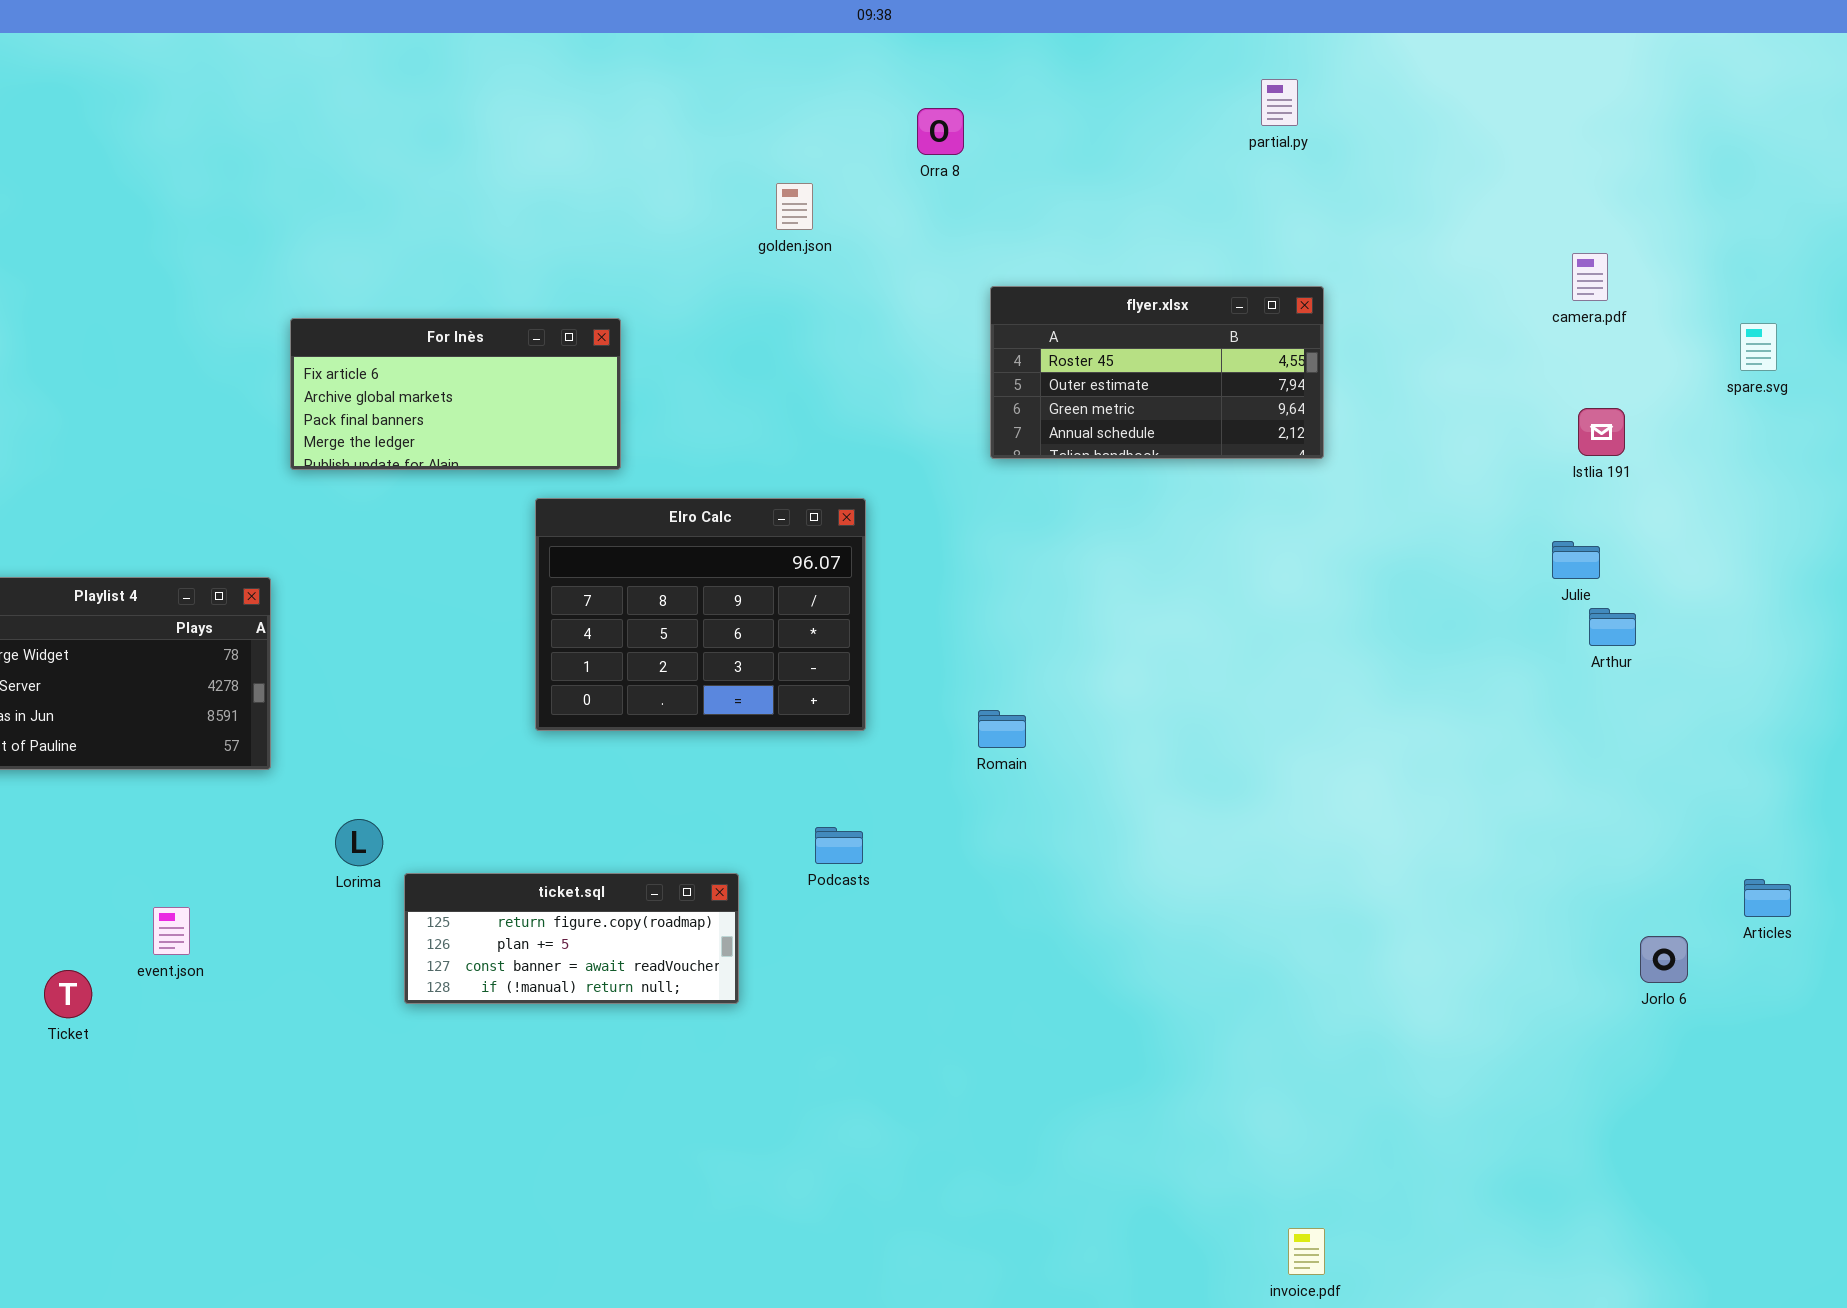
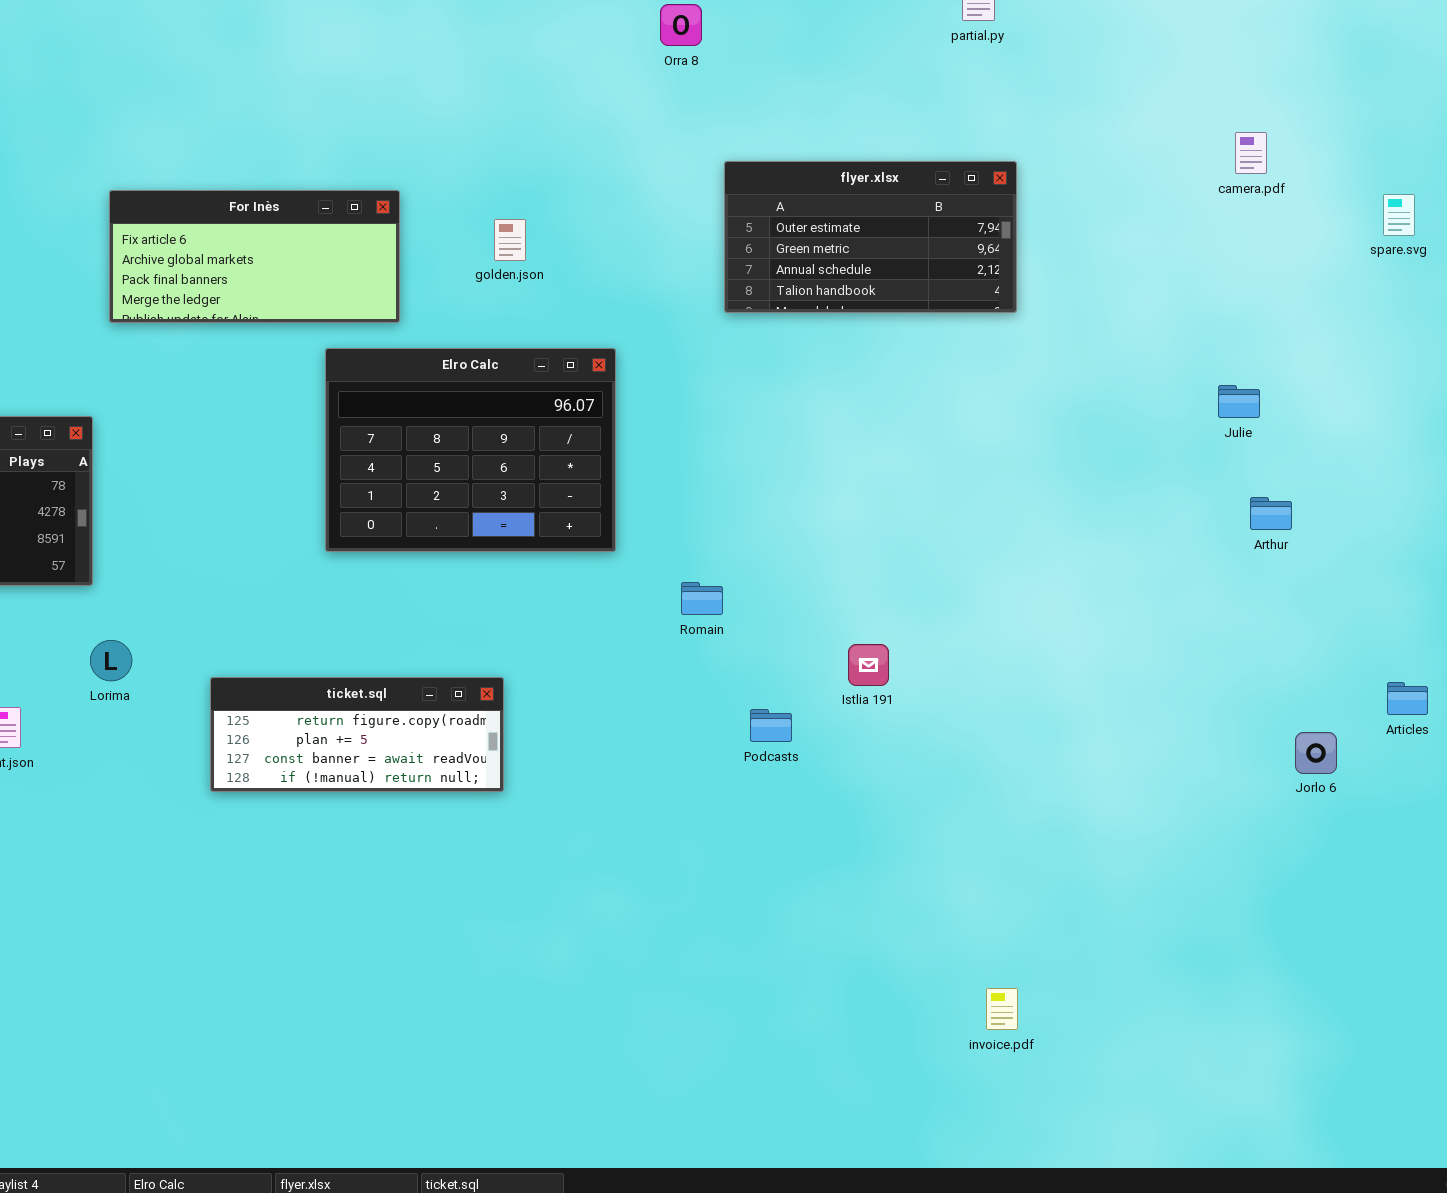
golden.json: [776,183,813,230] -> [494,219,526,261], moved
flyer.xlsx: [990,286,1324,459] -> [724,161,1017,313], scrolled down 1 row
Istlia 191: [1578,408,1625,456] -> [848,644,889,686], moved
Arthur: [1589,608,1636,646] -> [1250,497,1292,530], moved
Romain: [978,710,1026,748] -> [681,582,723,615], moved
Lorima: [335,819,383,866] -> [90,640,132,681], moved
Podcasts: [815,827,863,864] -> [750,709,792,742], moved

